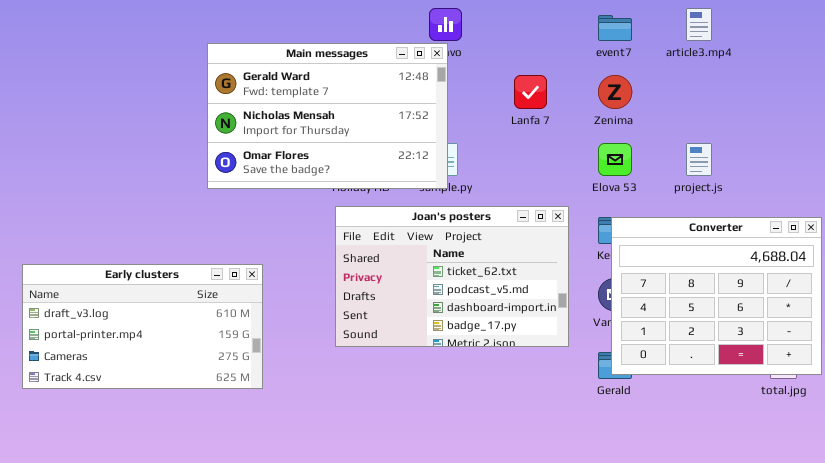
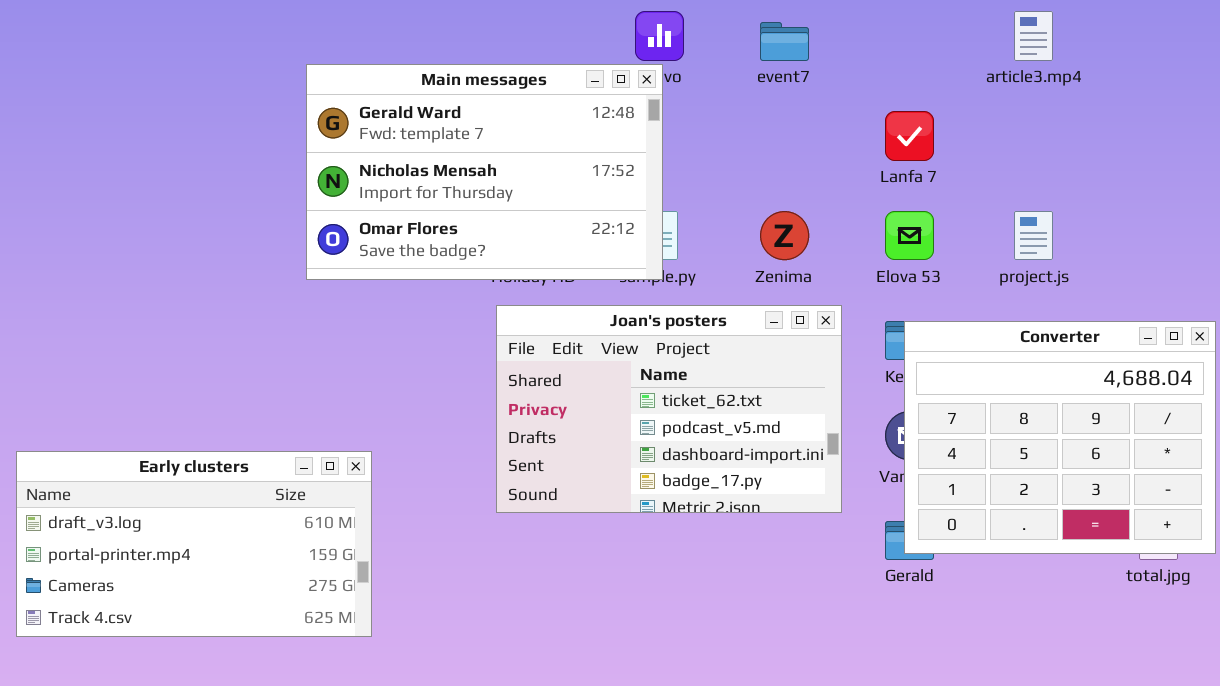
event7: [598,15,632,41] -> [760,22,809,61], moved
Lanfa 7: [514,75,547,109] -> [885,111,934,161], moved
Zenima: [598,75,632,109] -> [760,211,809,260], moved
Early clusters: [22,264,263,389] -> [16,451,372,637], moved

